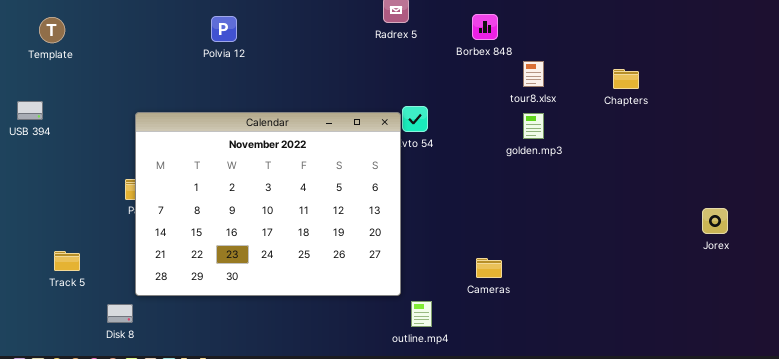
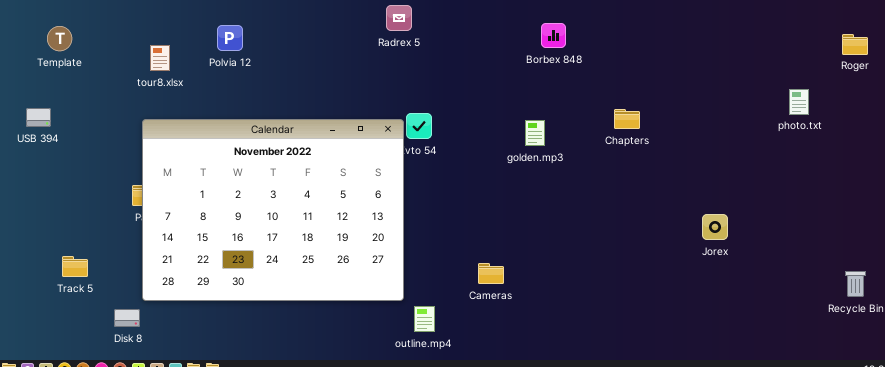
Borbex 848: [472,14,498,40] -> [541,23,566,48], moved
tour8.xlsx: [523,61,544,87] -> [150,45,170,71], moved
Chapters: [613,69,639,89] -> [614,109,640,129], moved

